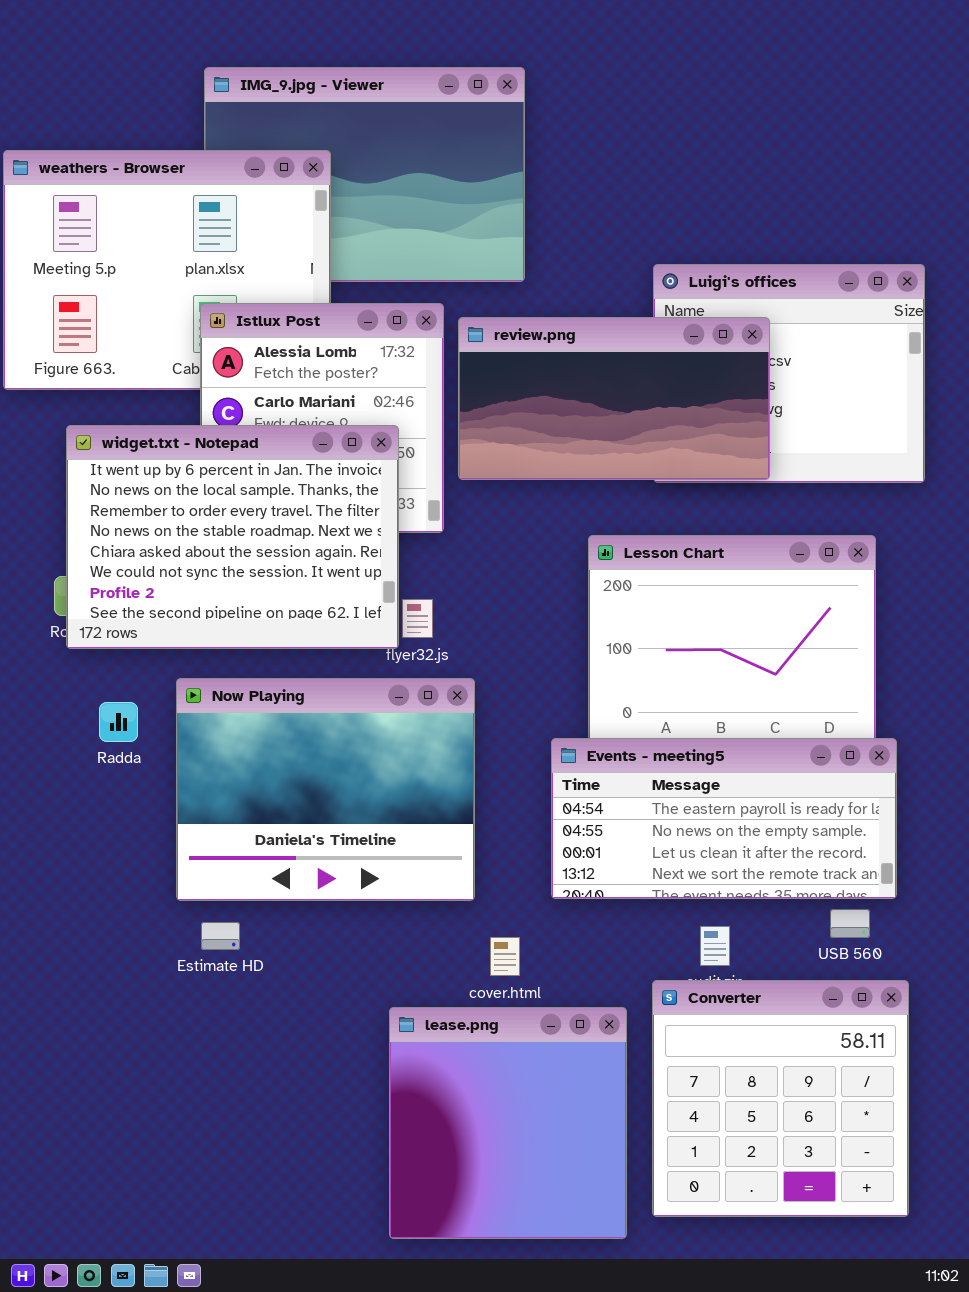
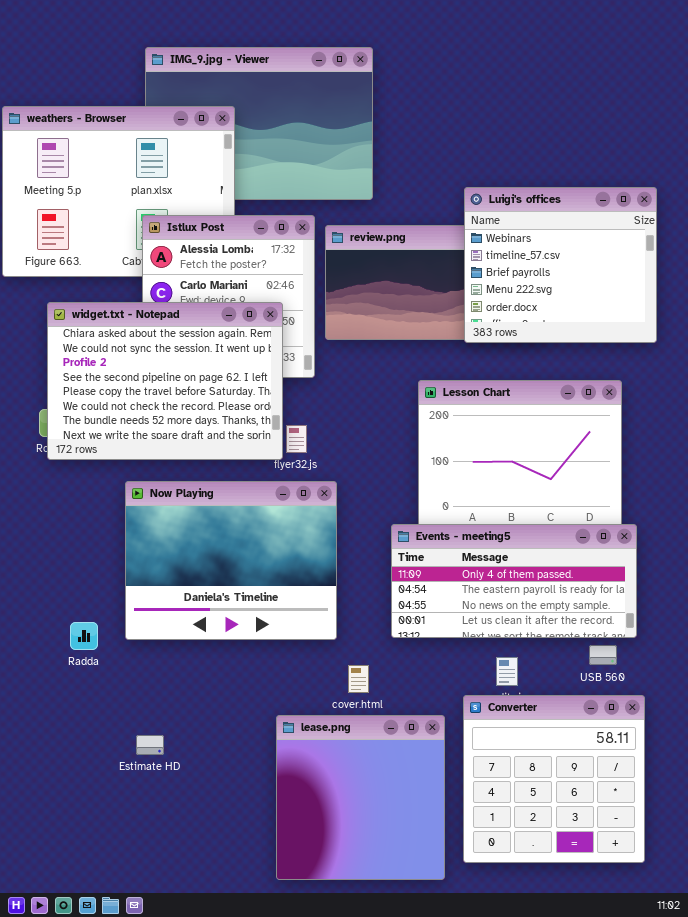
Luigi's offices: [653,264,925,483] -> [464,187,657,343], raised
widget.txt - Notepad: [66,425,399,649] -> [47,302,283,460], scrolled down 4 rows
Radda: [99,702,138,742] -> [70,622,98,650], moved
Events - meeting5: [551,738,897,899] -> [391,524,637,638], scrolled up 1 row
Estimate HD: [201,922,240,950] -> [136,735,164,755], moved

